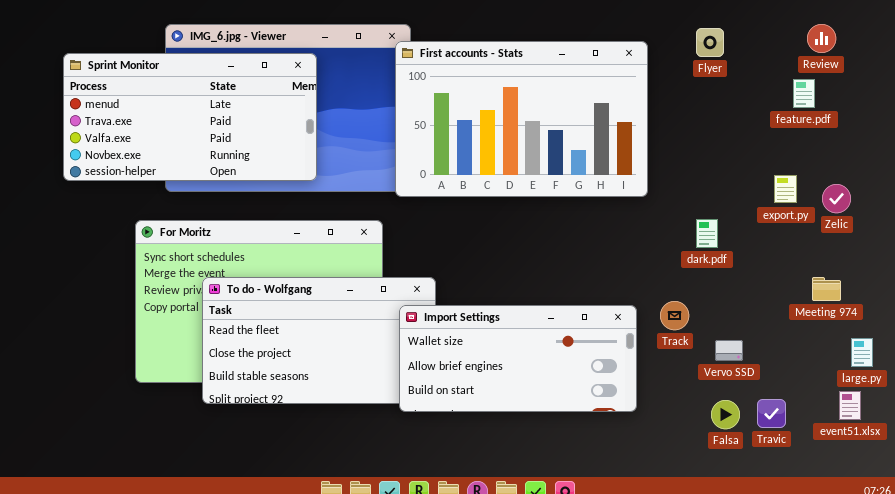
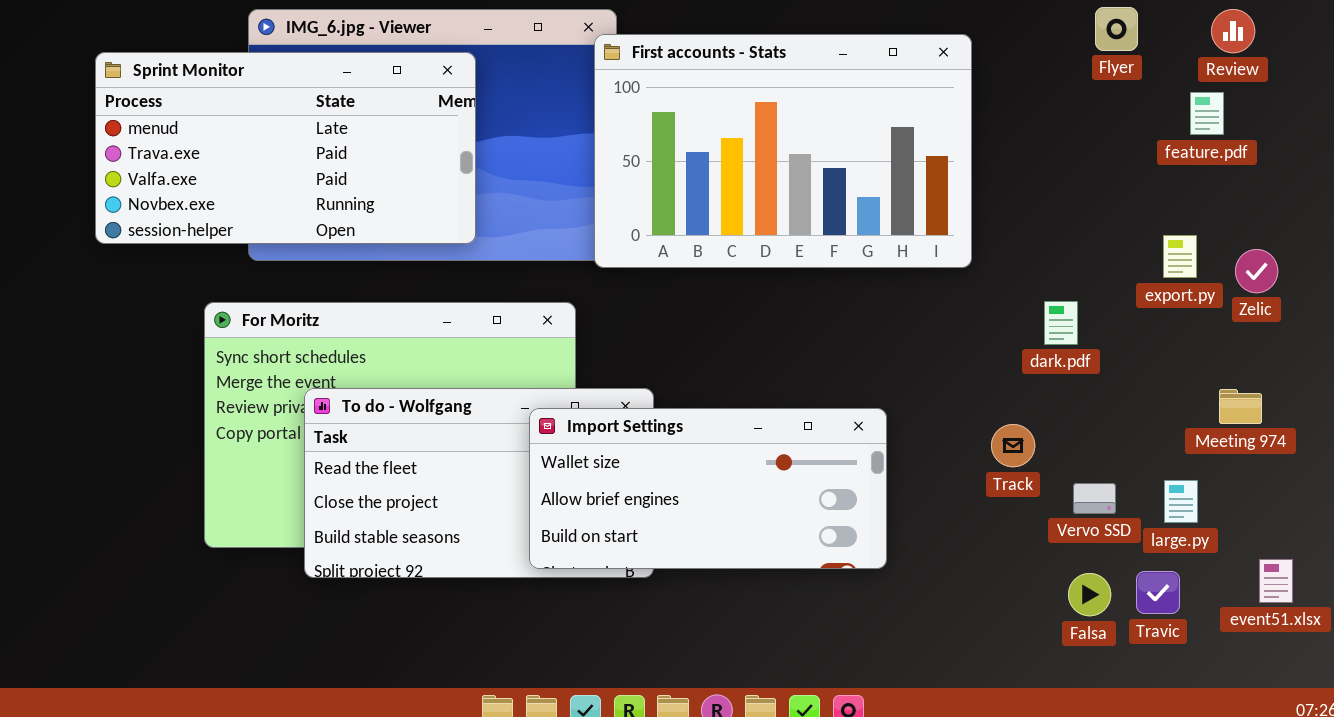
Flyer: [696,28,724,57] -> [1095,7,1138,51], moved
Import Settings: [399,305,637,412] -> [529,408,887,569], moved
large.py: [851,338,873,367] -> [1164,480,1198,523], moved

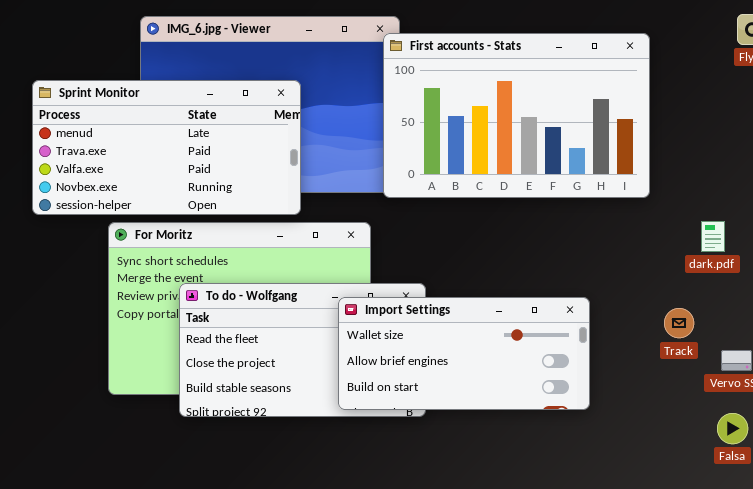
Sprint Monitor: [95,52,476,244] -> [32,80,301,215], moved

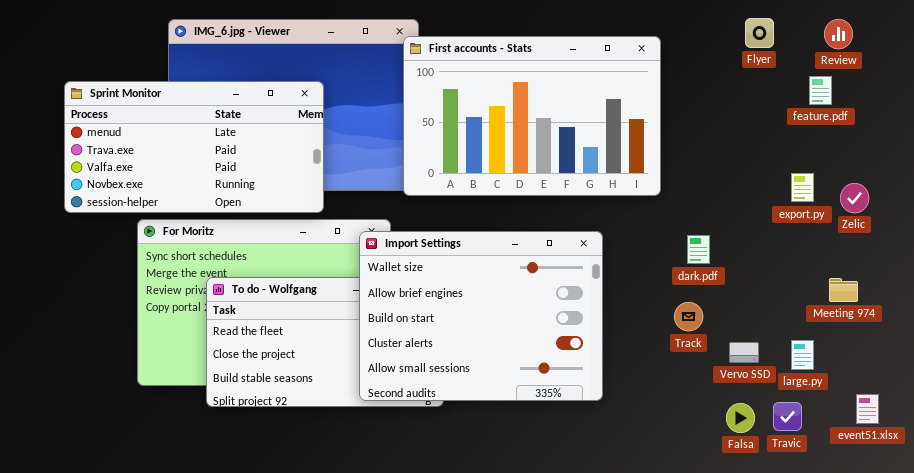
dark.pdf: [701,221,725,252] -> [687,235,710,264], moved
Import Settings: [338,297,590,410] -> [359,231,603,401], resized

